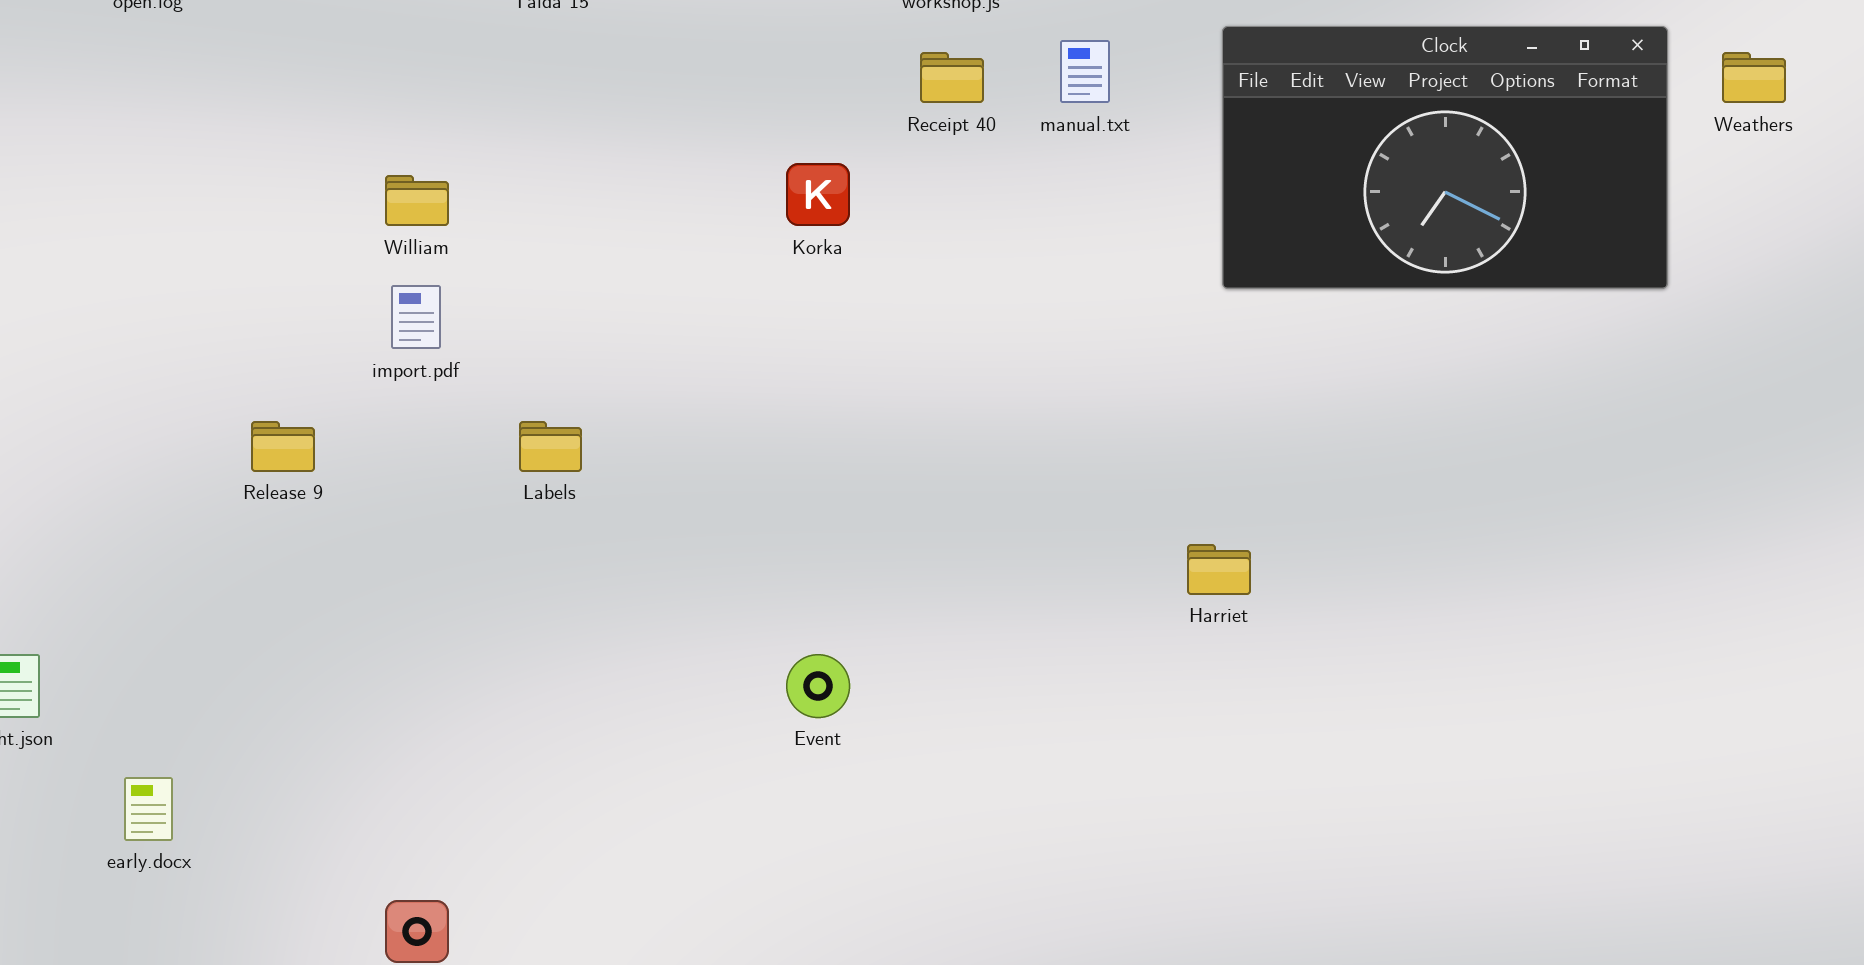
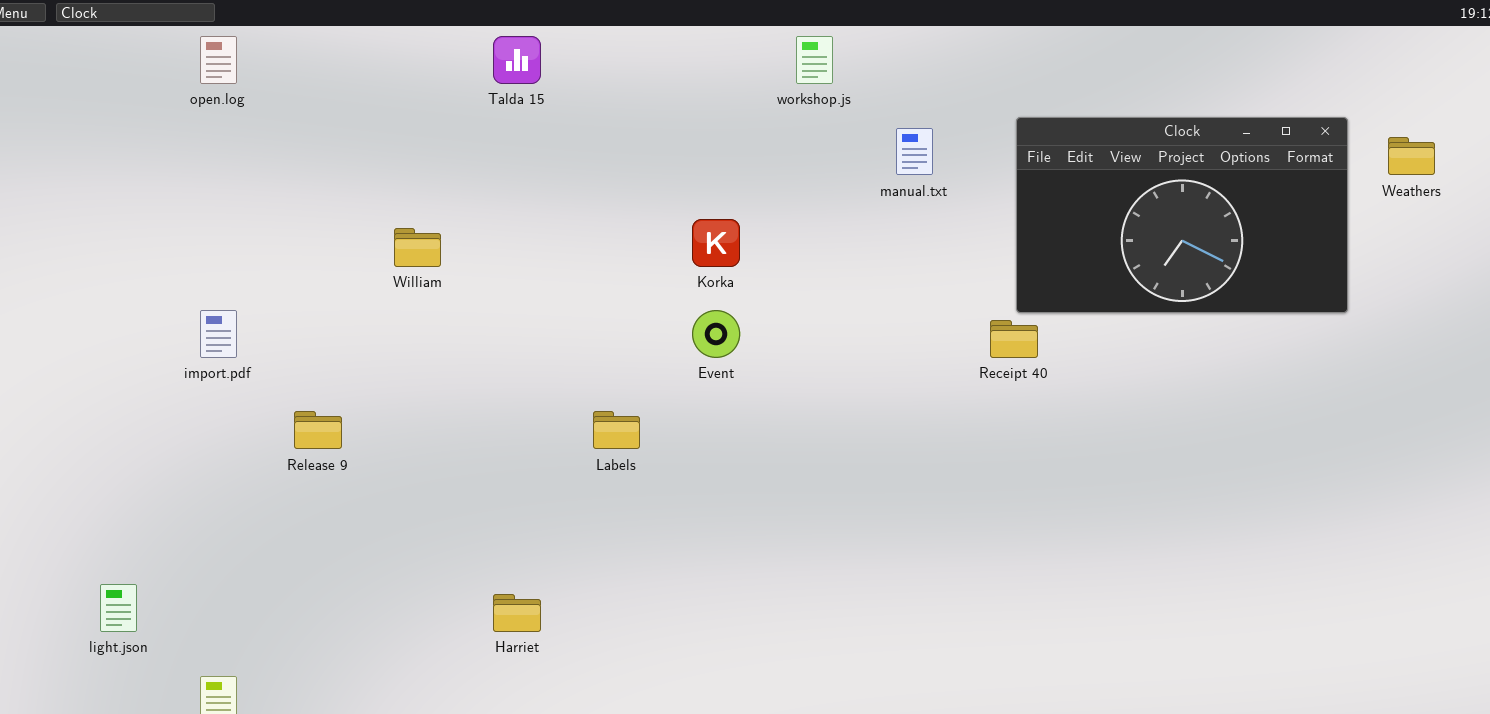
Receipt 40: [920,52,984,103] -> [990,320,1038,358], moved
import.pdf: [391,285,441,349] -> [200,310,237,358], moved
Labels: [519,421,582,472] -> [593,411,640,449], moved
Harriet: [1187,544,1251,595] -> [493,594,541,632], moved
Event: [786,654,850,718] -> [692,310,740,358], moved

